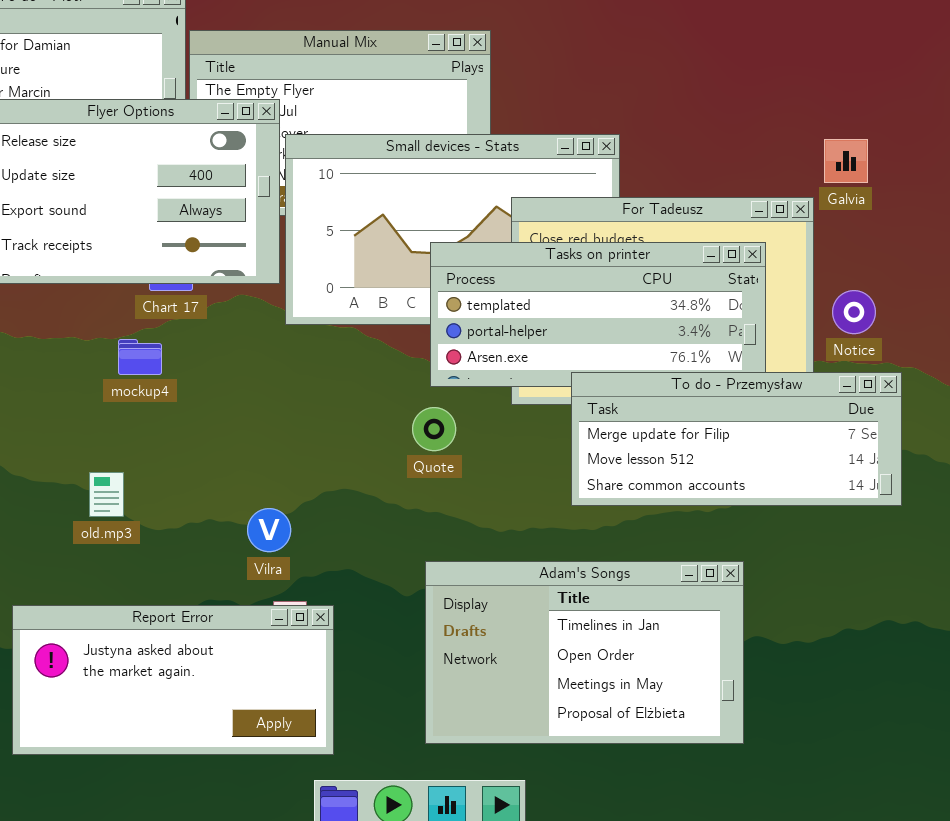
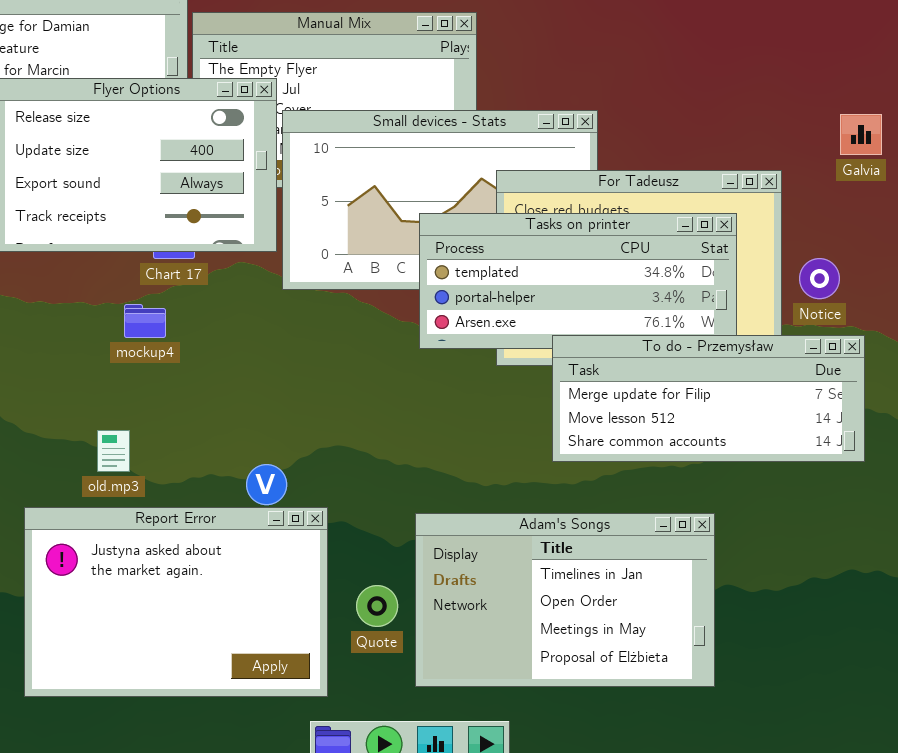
Galvia: [824,139,868,183] -> [840,114,882,155], moved
Quote: [412,407,456,451] -> [356,585,398,627], moved
Report Error: [12,605,334,755] -> [24,507,328,697], resized

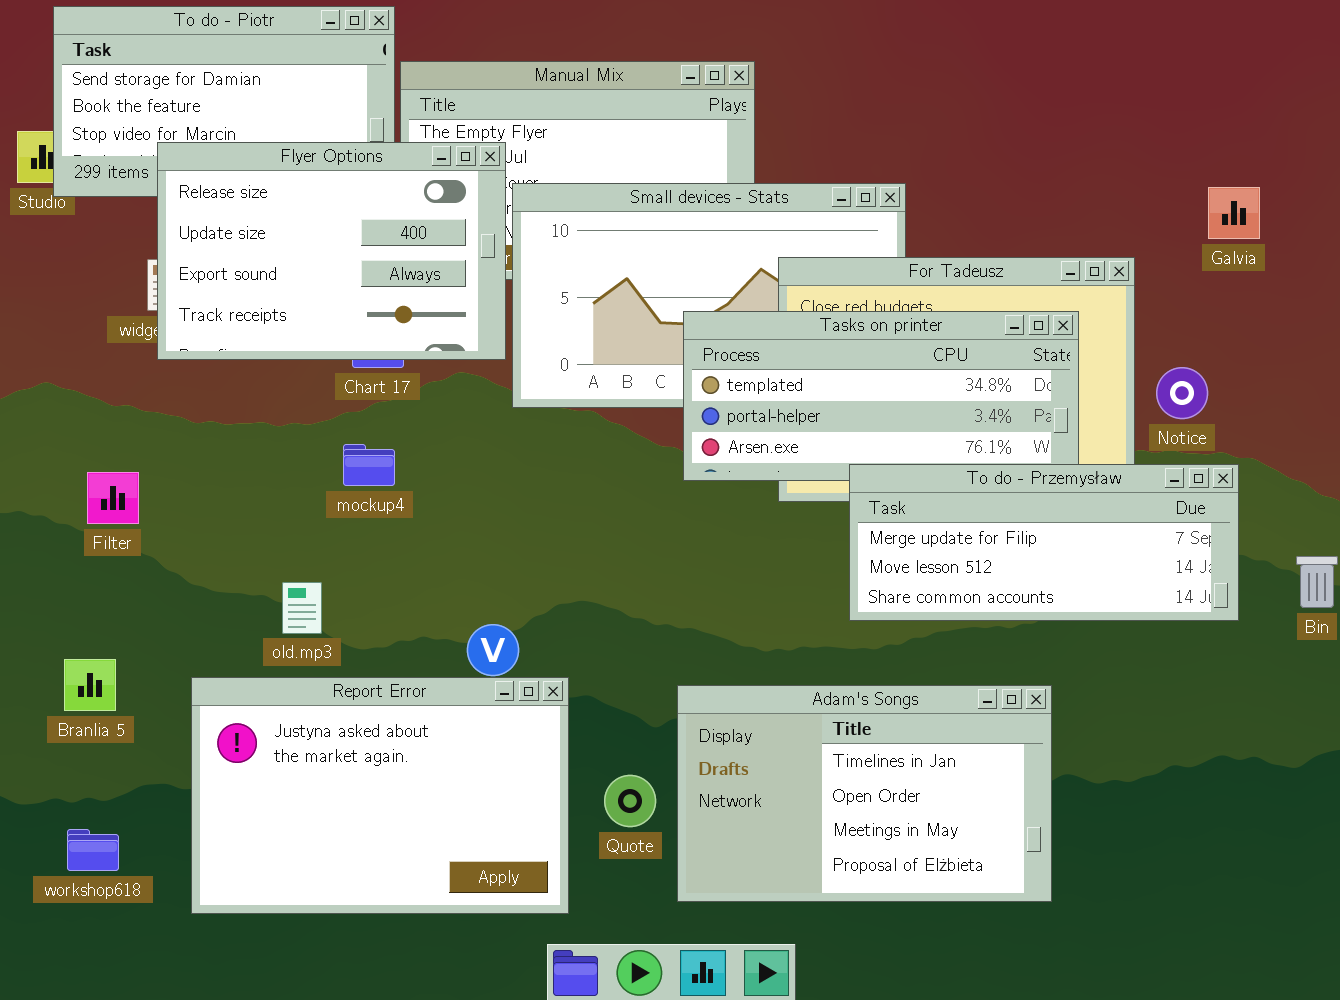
mockup4: [124,304,166,338] -> [343,444,395,486], moved

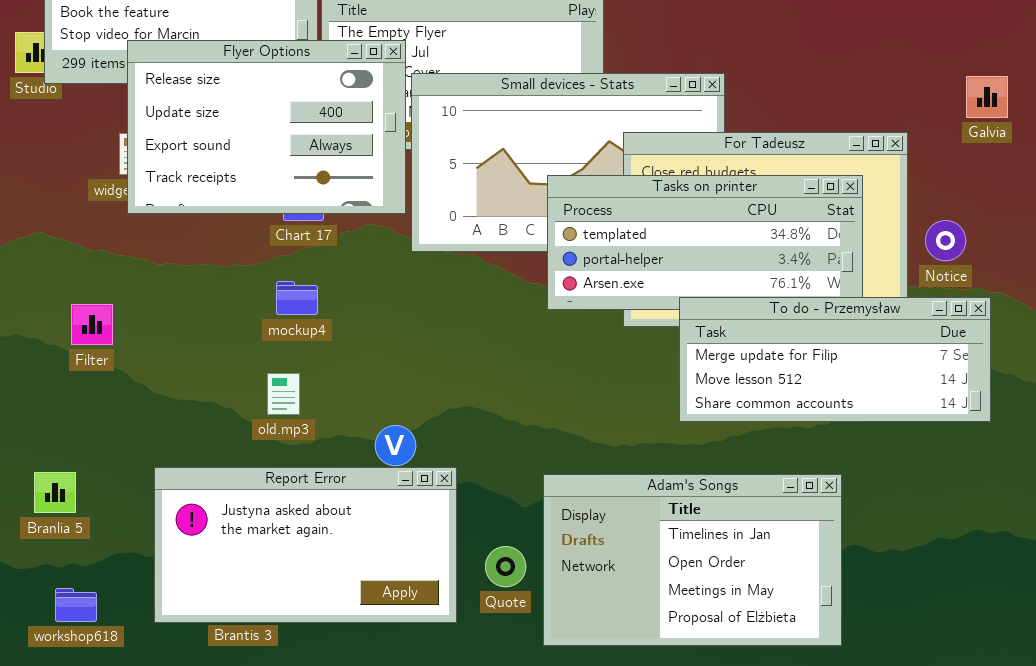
old.mp3: [282,582,322,634] -> [267,373,300,415], moved
Branlia 5: [64,659,116,711] -> [34,472,76,513], moved
Report Error: [191,677,569,914] -> [154,467,457,623], resized

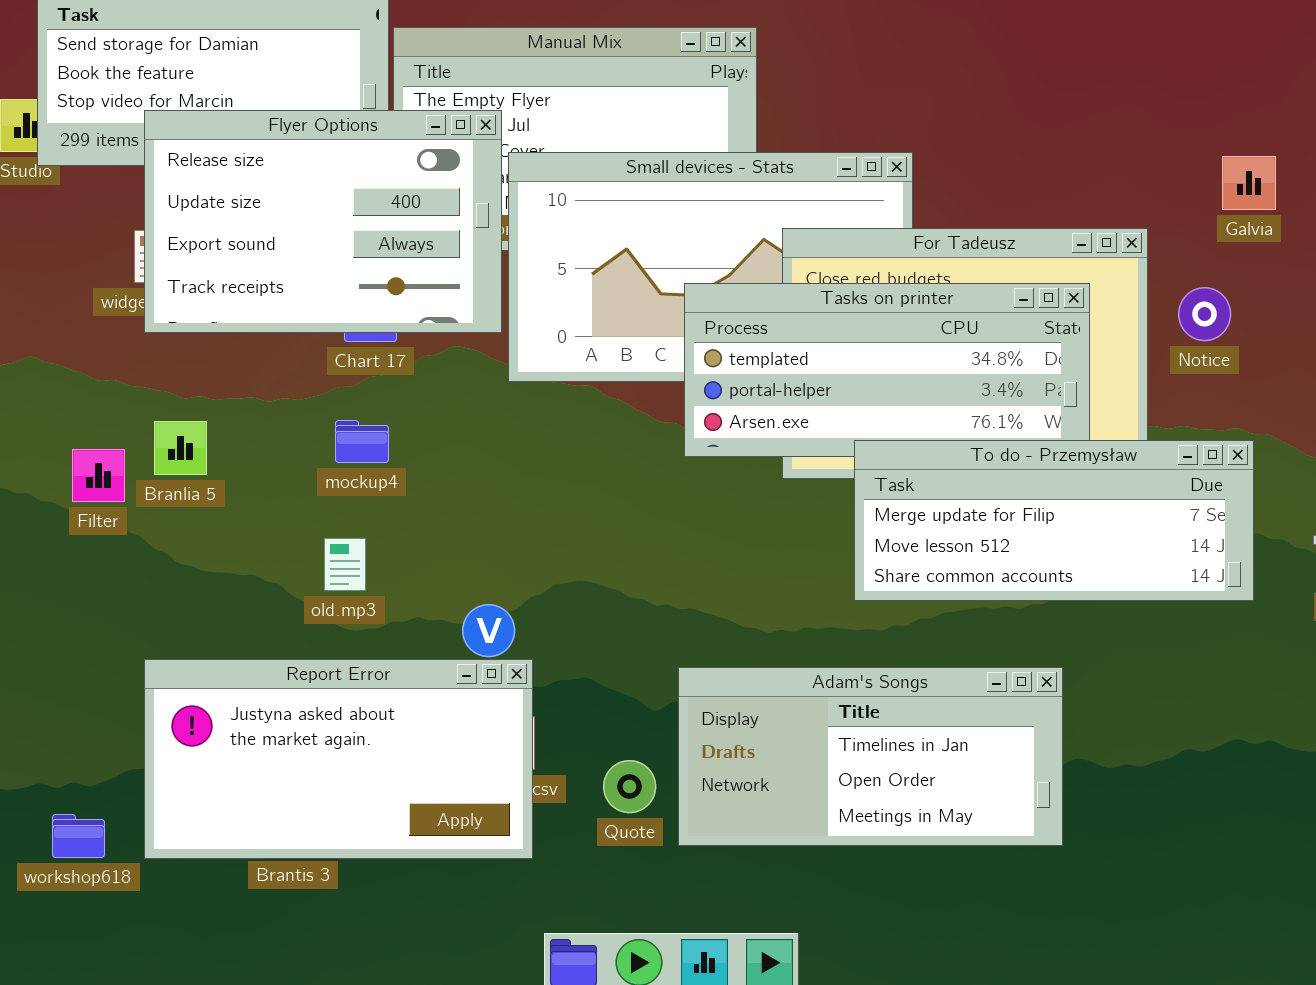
Notice: [925,220,966,261] -> [1178,287,1231,341], moved
Report Error: [154,467,457,623] -> [144,659,533,859], moved
Branlia 5: [34,472,76,513] -> [154,421,207,475], moved
Adam's Songs: [543,474,842,646] -> [678,667,1063,846], resized

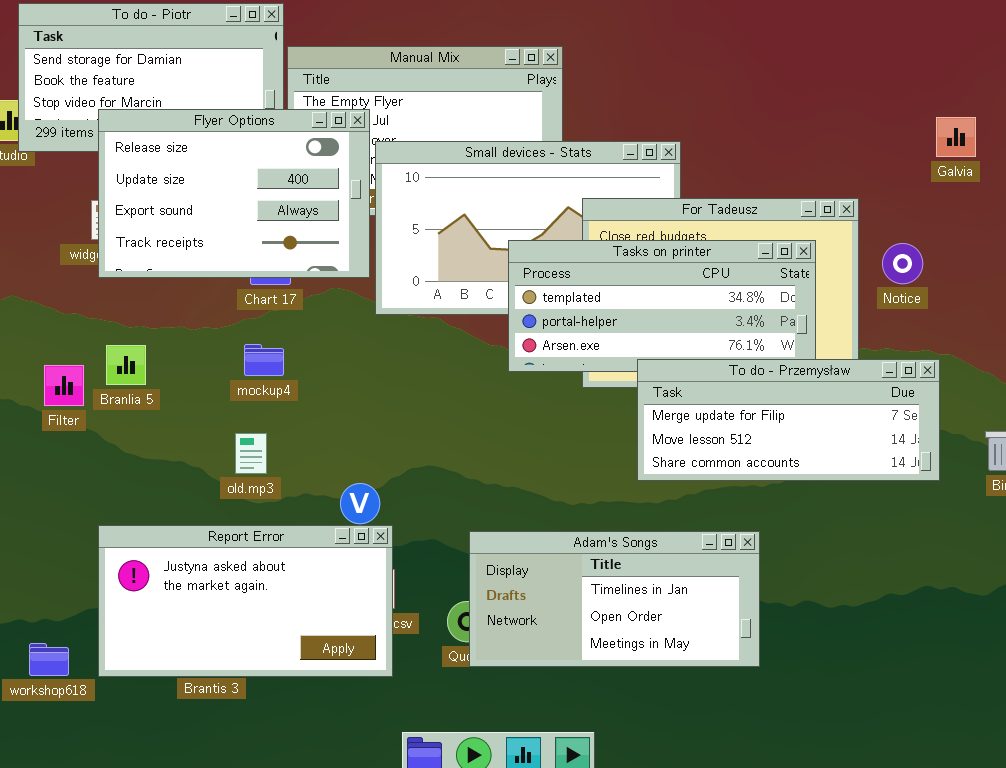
Galvia: [1222,156,1276,210] -> [936,117,976,157], moved
Adam's Songs: [678,667,1063,846] -> [469,531,760,667], moved

